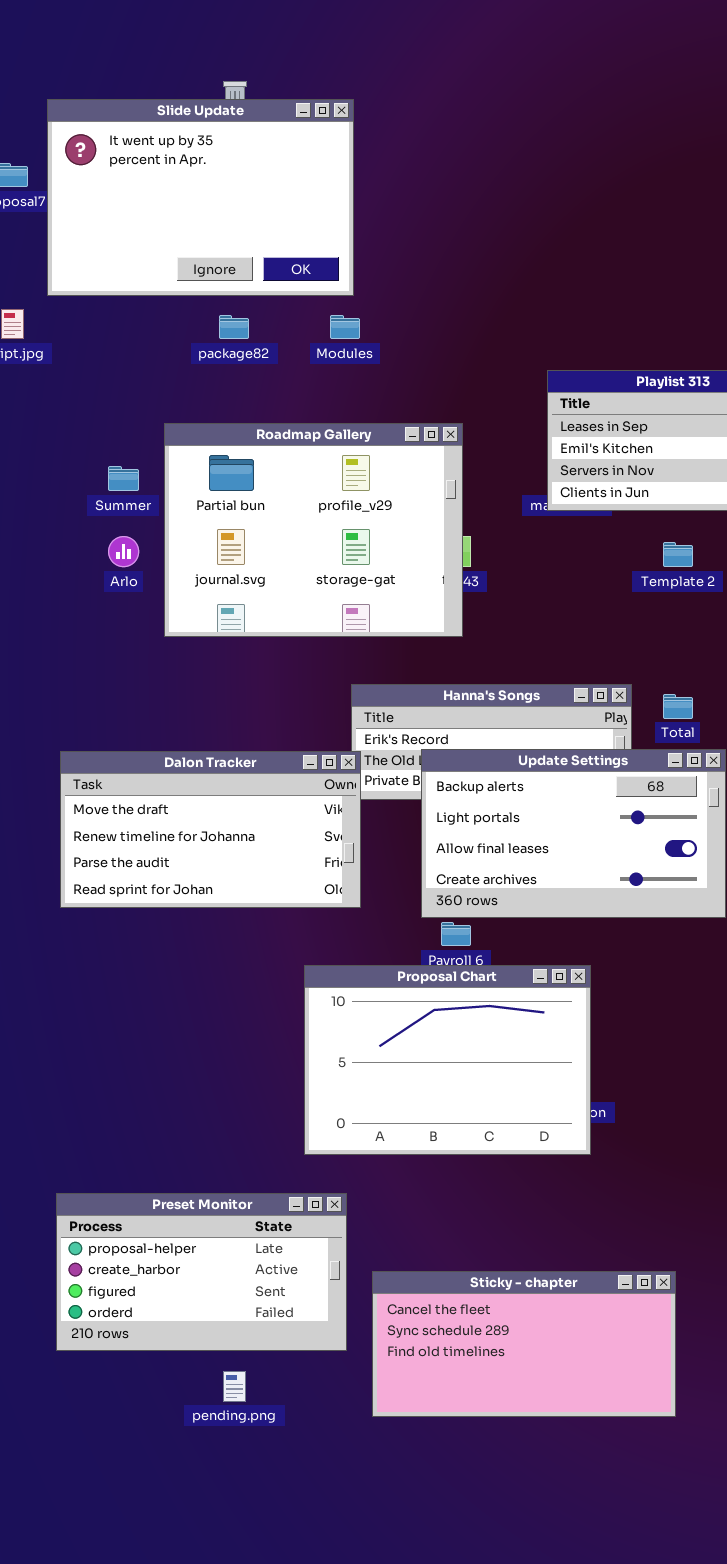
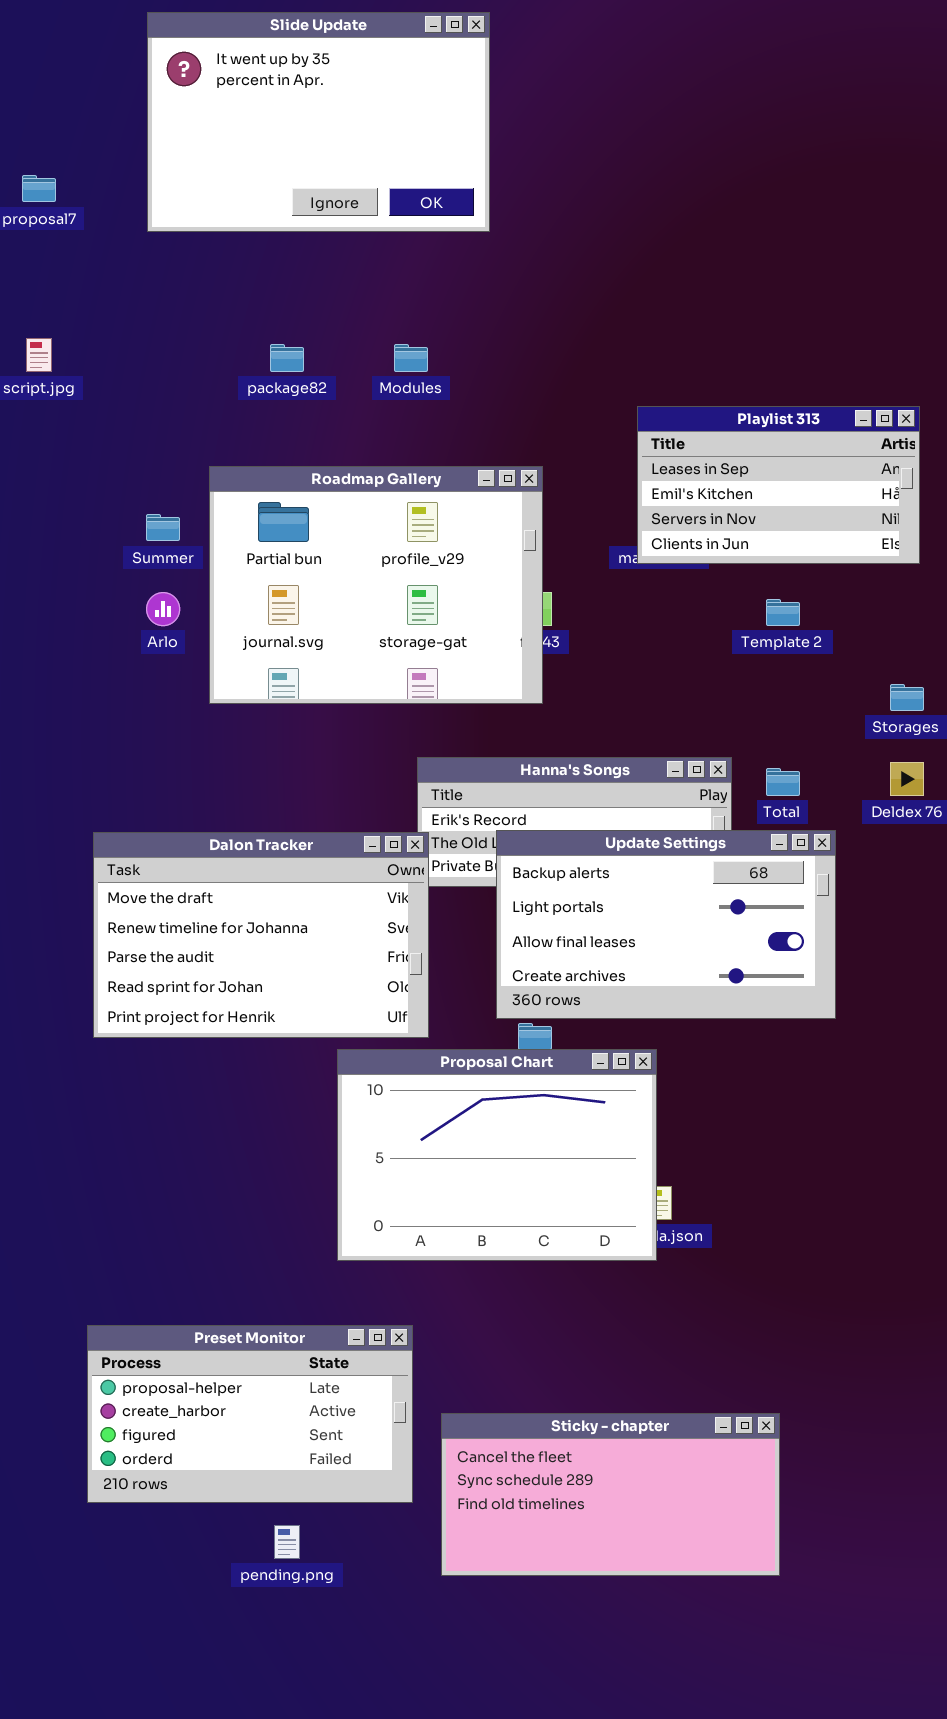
Slide Update: [47,99,354,296] -> [147,12,490,232], moved
Dalon Tracker: [60,751,361,908] -> [93,832,429,1038], resized
Proposal Chart: [304,965,591,1155] -> [337,1049,657,1261], moved

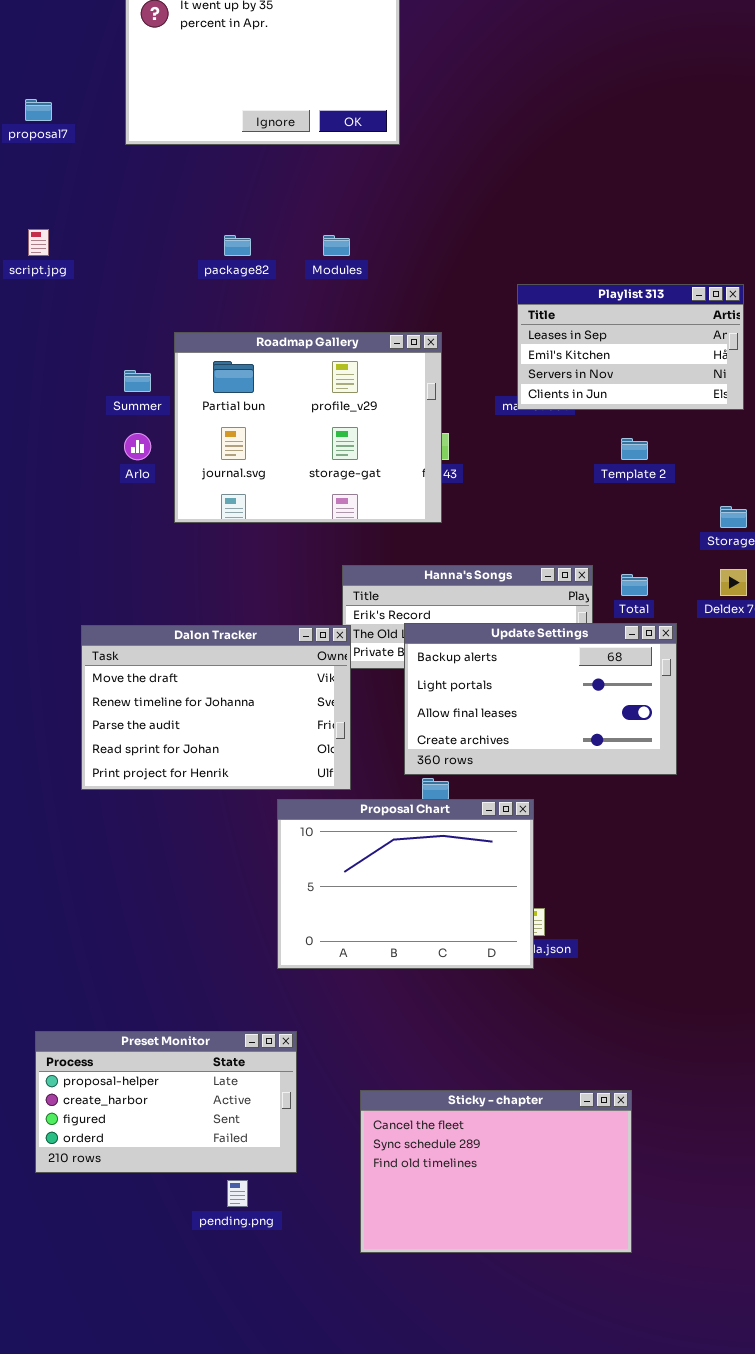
Preset Monitor: [87,1325,413,1503] -> [35,1031,297,1173], moved
Sticky - chapter: [441,1413,780,1576] -> [360,1090,632,1253], resized

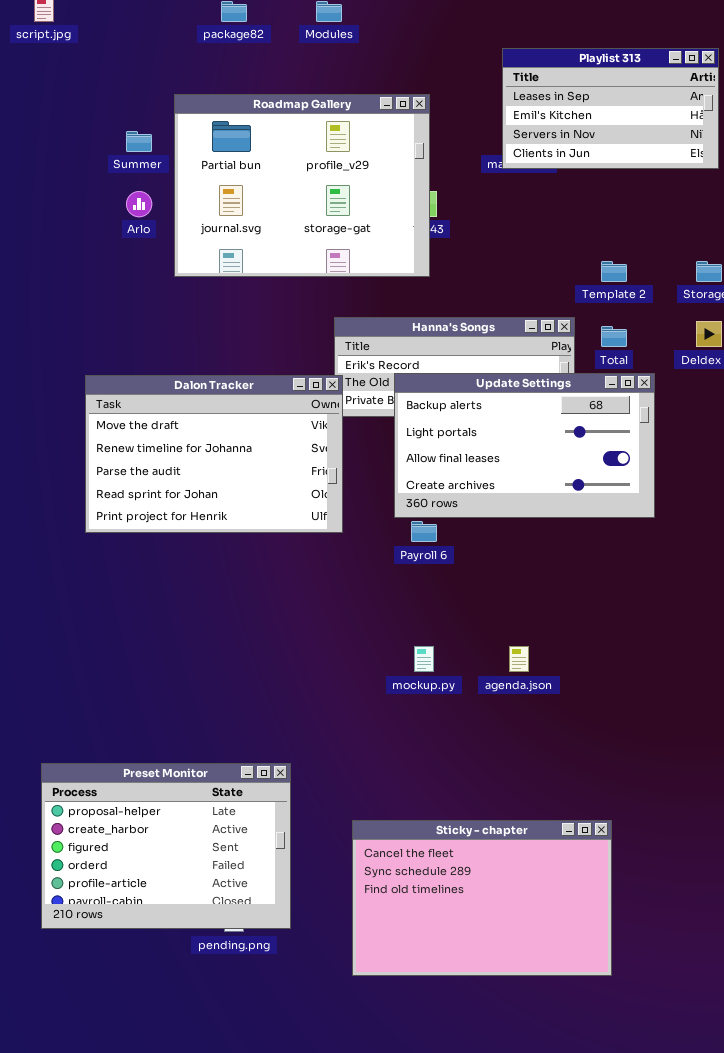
Template 2: [621,438,648,460] -> [601,261,627,282], moved
Proposal Chart: [277,799,534,969] -> none, closed
Preset Monitor: [35,1031,297,1173] -> [41,763,291,929], resized

